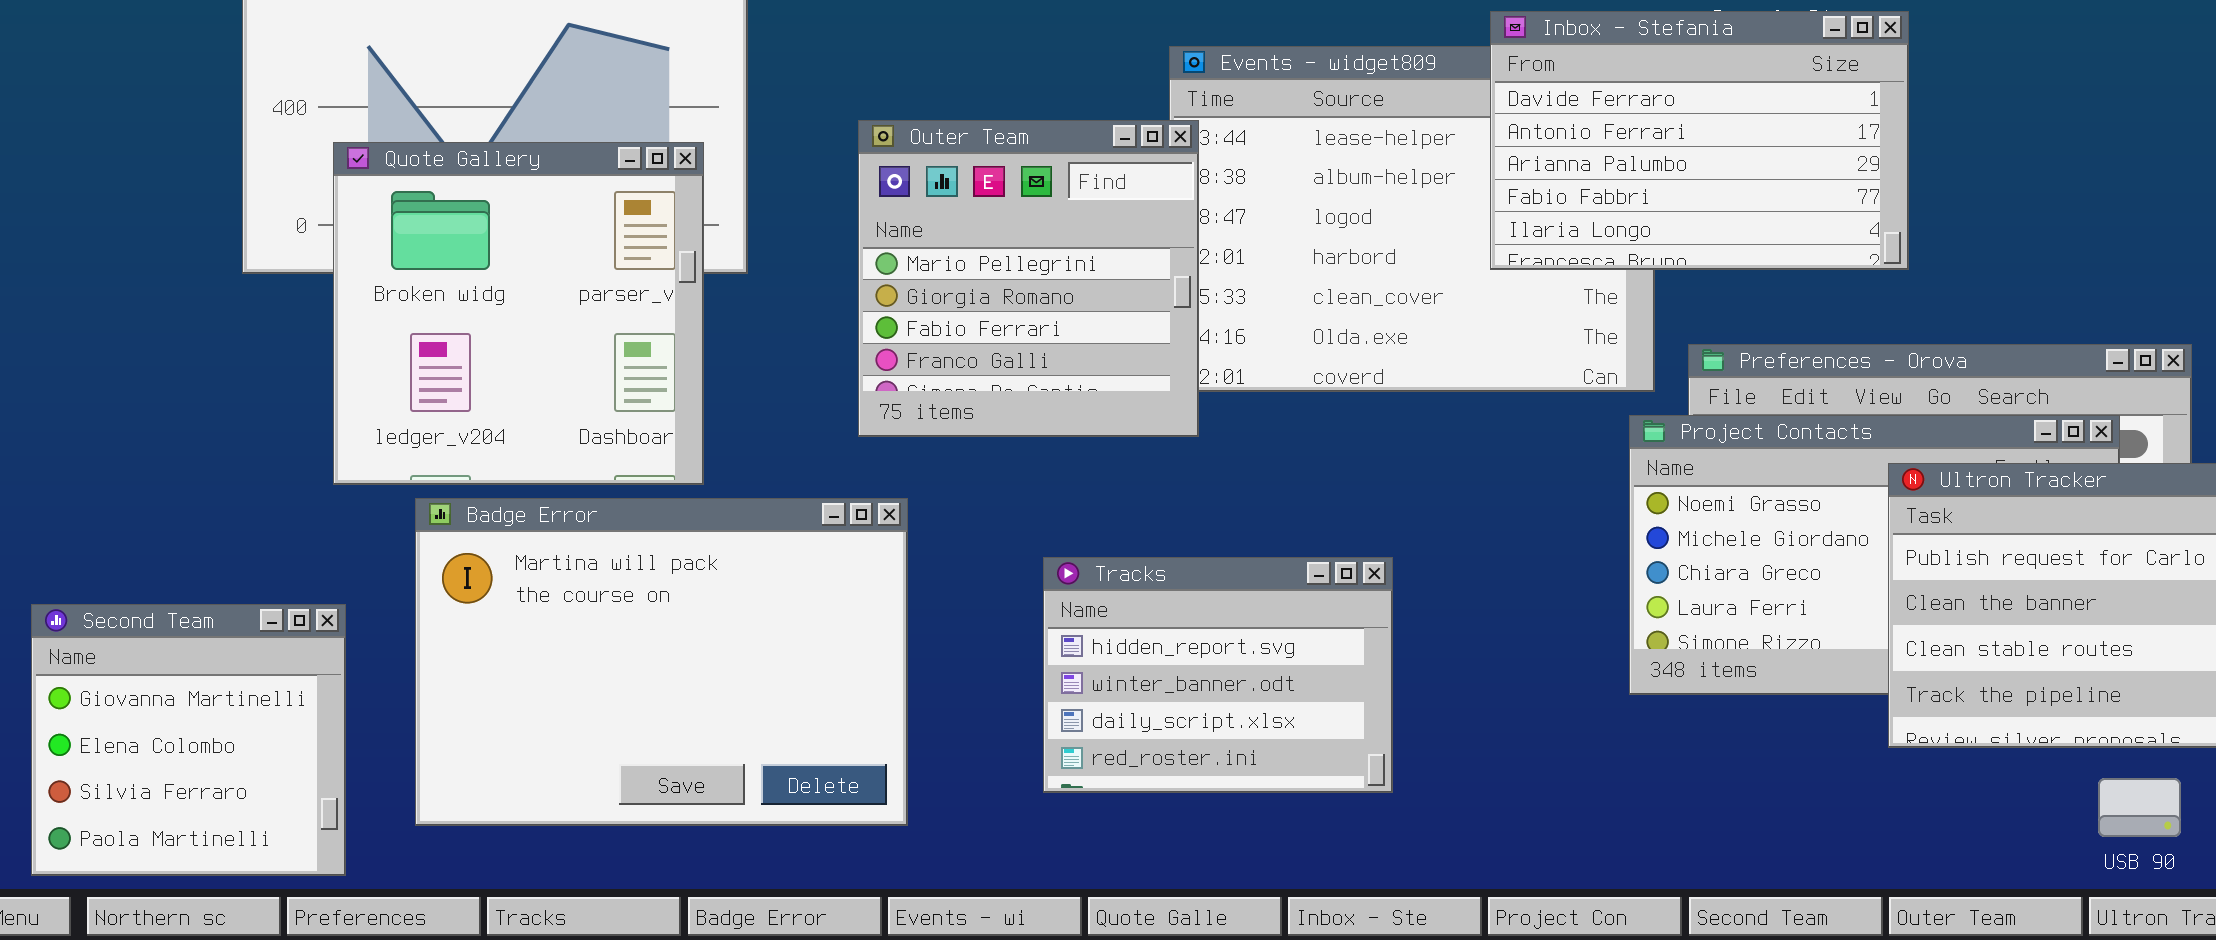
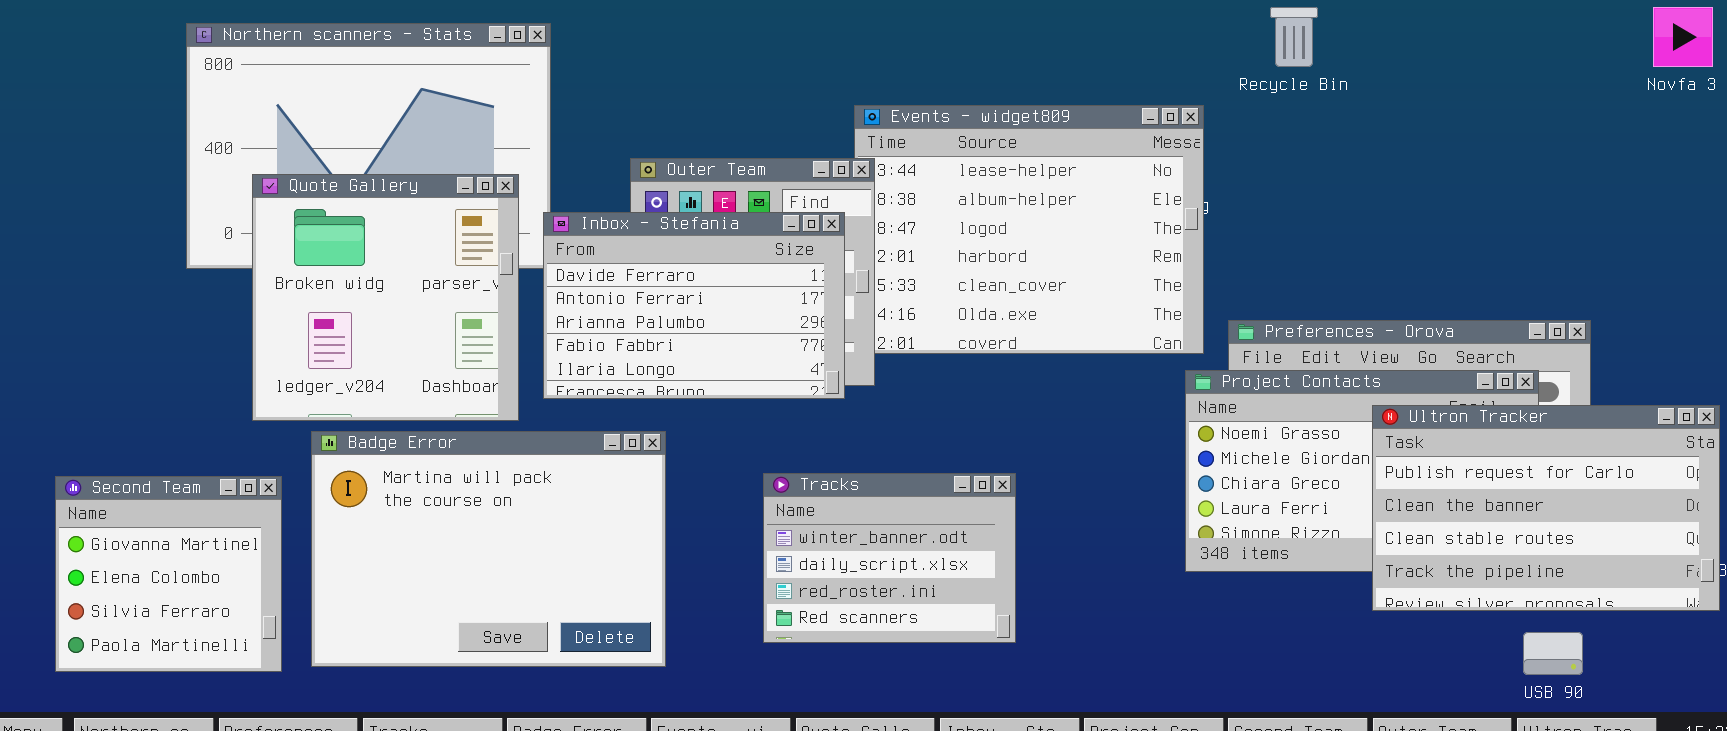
Inbox - Stefania: [1490,11,1909,270] -> [543,212,845,399], moved
Tracks: [1043,557,1393,793] -> [763,473,1016,643], scrolled down 1 row
Second Team: [31,604,346,876] -> [55,476,282,672], moved

